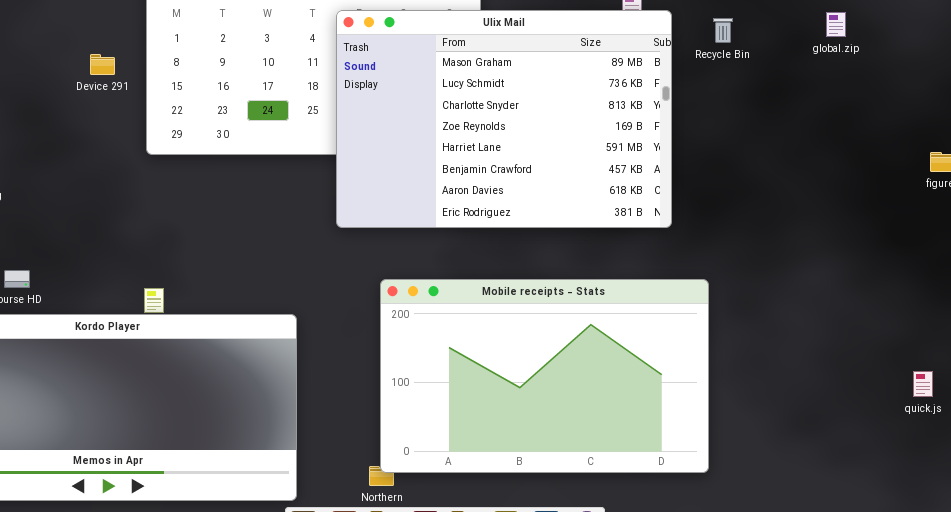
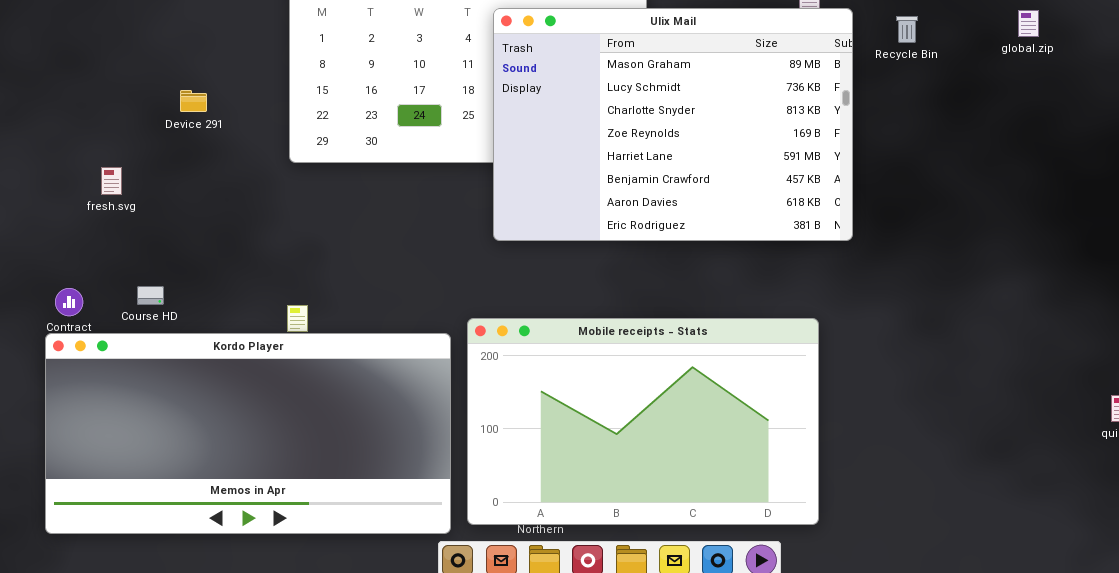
Device 291: [90,54,115,75] -> [180,90,207,112], moved
Mobile receipts - Stats: [380,279,709,473] -> [467,318,819,525], moved

